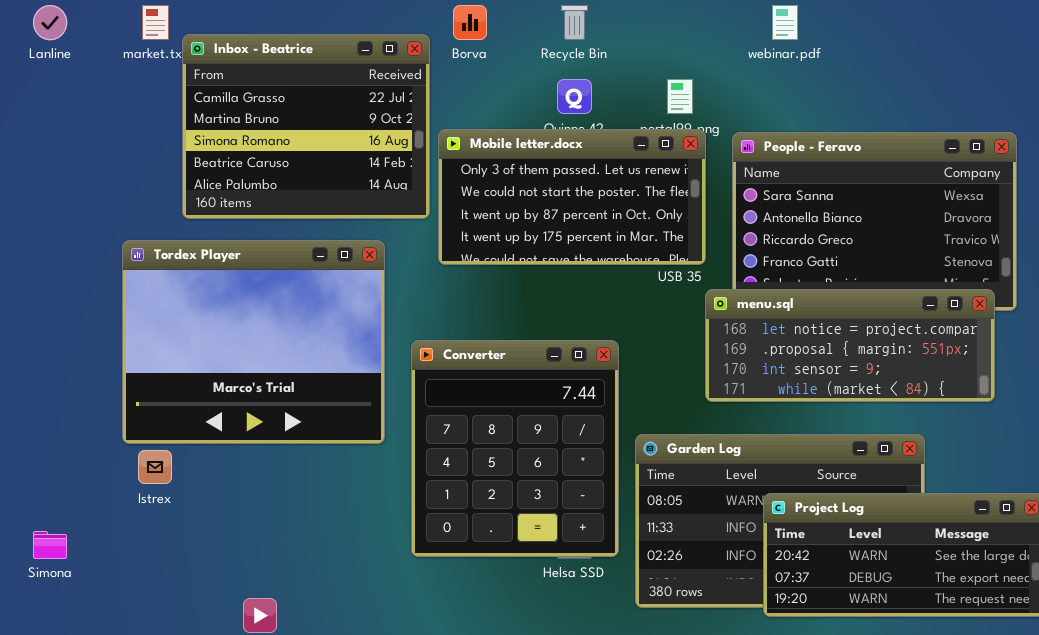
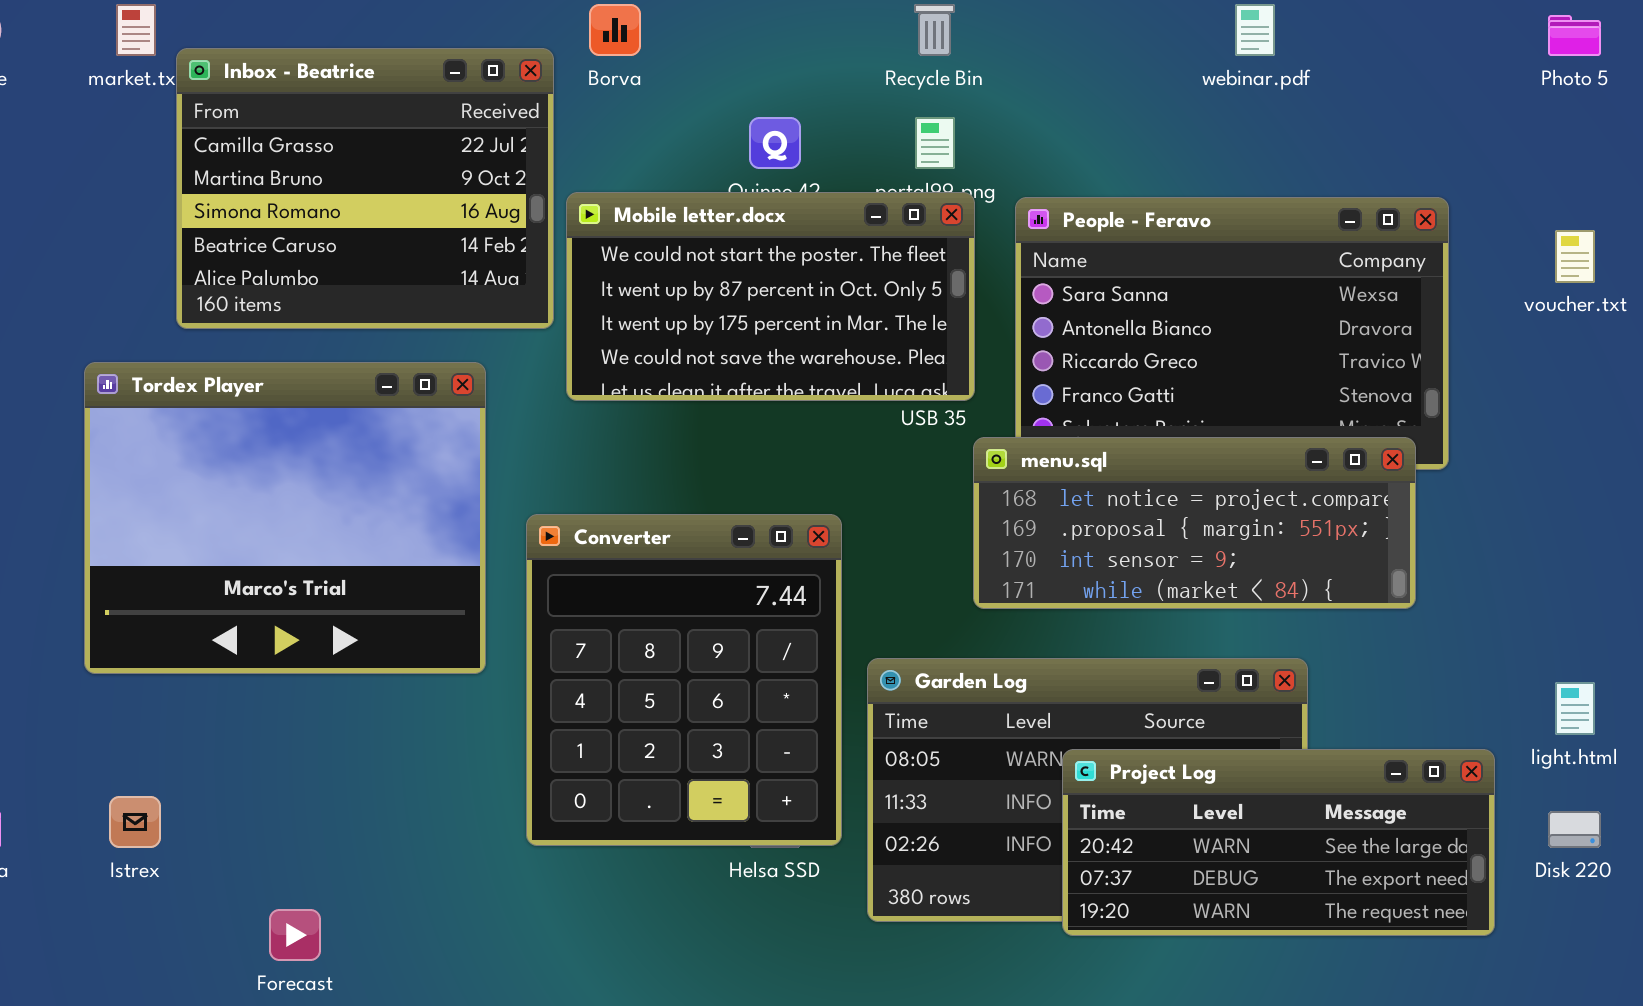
Recycle Bin: [561,5,588,40] -> [914,4,955,56], moved
webinar.pdf: [772,5,798,40] -> [1235,4,1275,56], moved
Mobile letter.docx: [438,129,706,265] -> [566,192,975,401], scrolled down 1 row
Istrex: [138,450,172,484] -> [109,796,161,848], moved

